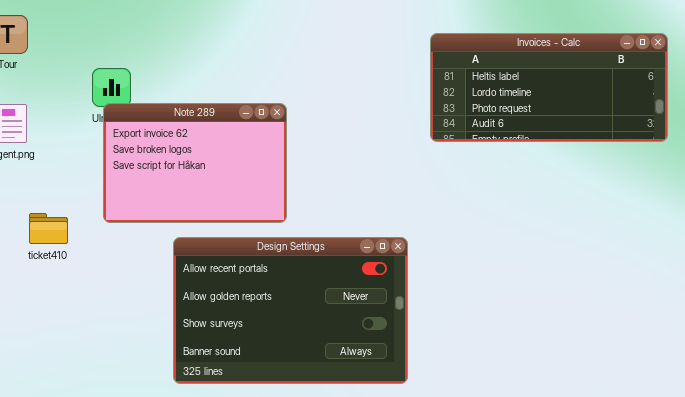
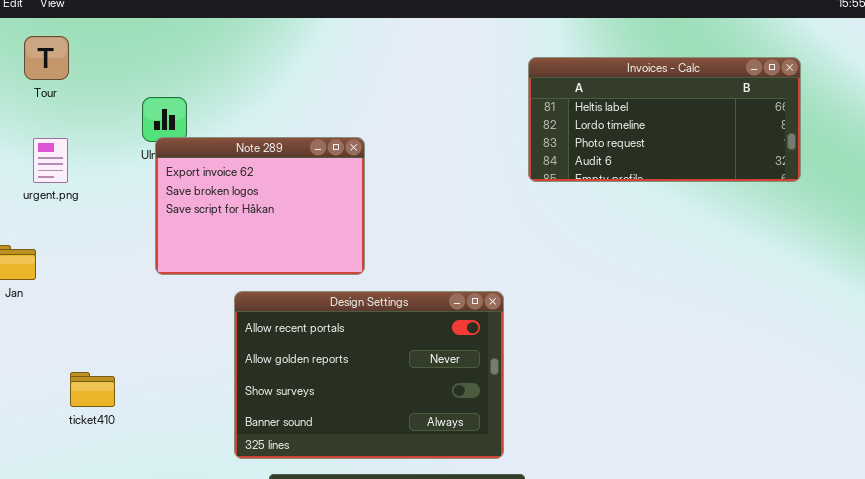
ticket410: [29,213,68,244] -> [70,372,115,407], moved

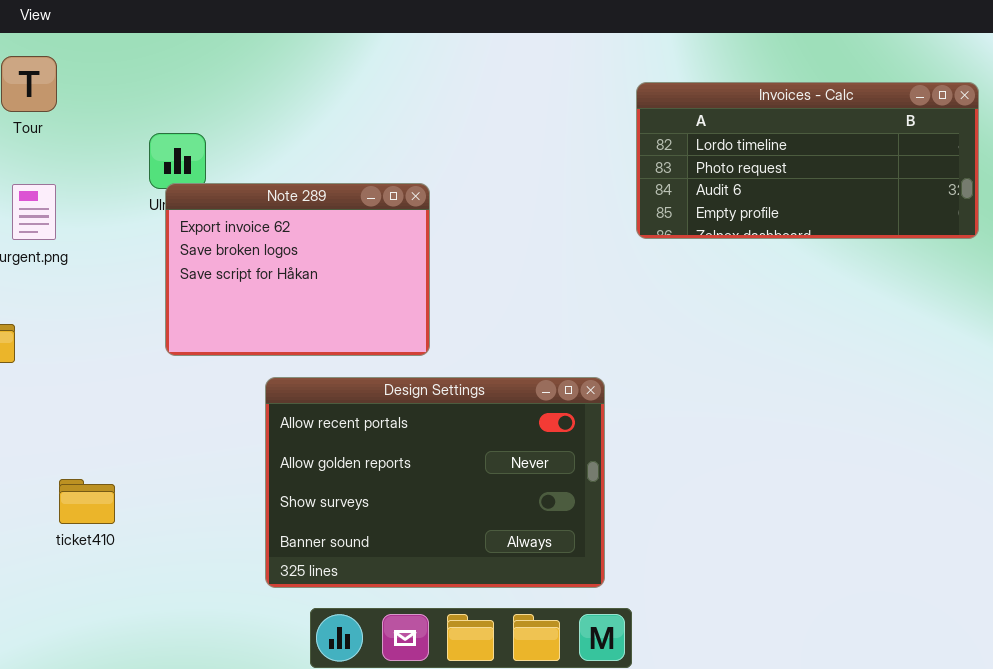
Invoices - Calc: [528,57,801,182] -> [636,82,979,239], scrolled down 1 row

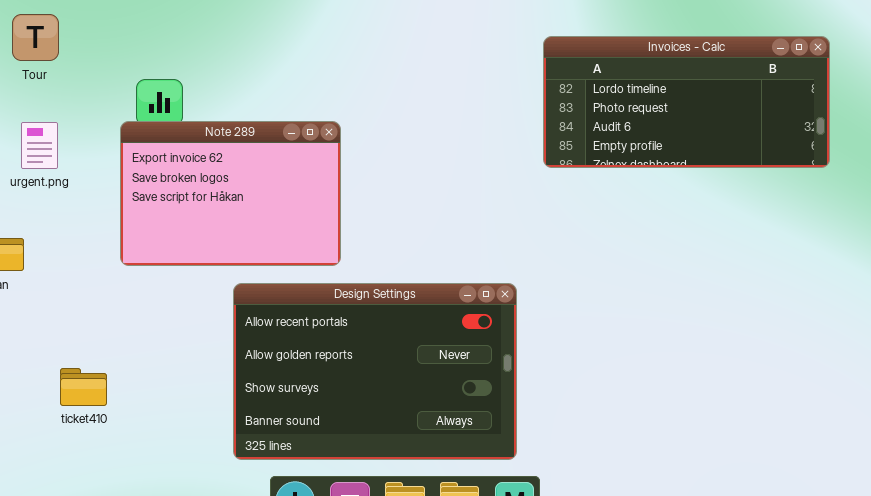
Note 289: [165,183,430,356] -> [120,121,341,266], moved

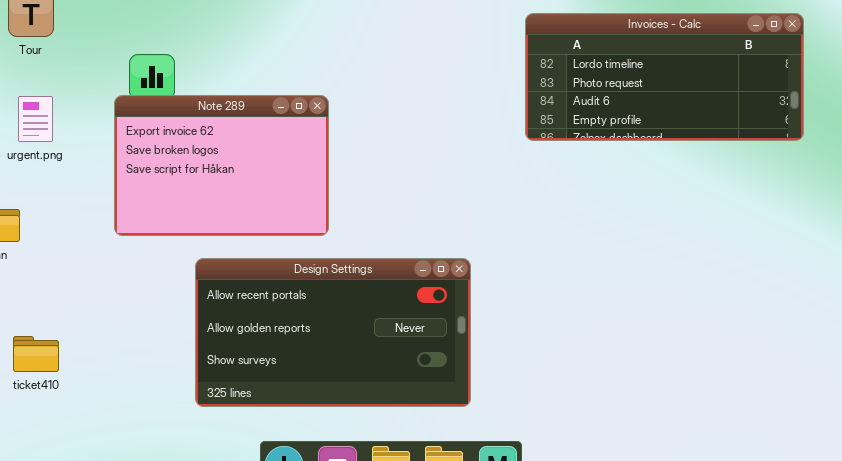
Design Settings: [233,283,517,460] -> [195,258,471,407], moved, resized
ticket410: [60,368,107,406] -> [13,336,59,372], moved

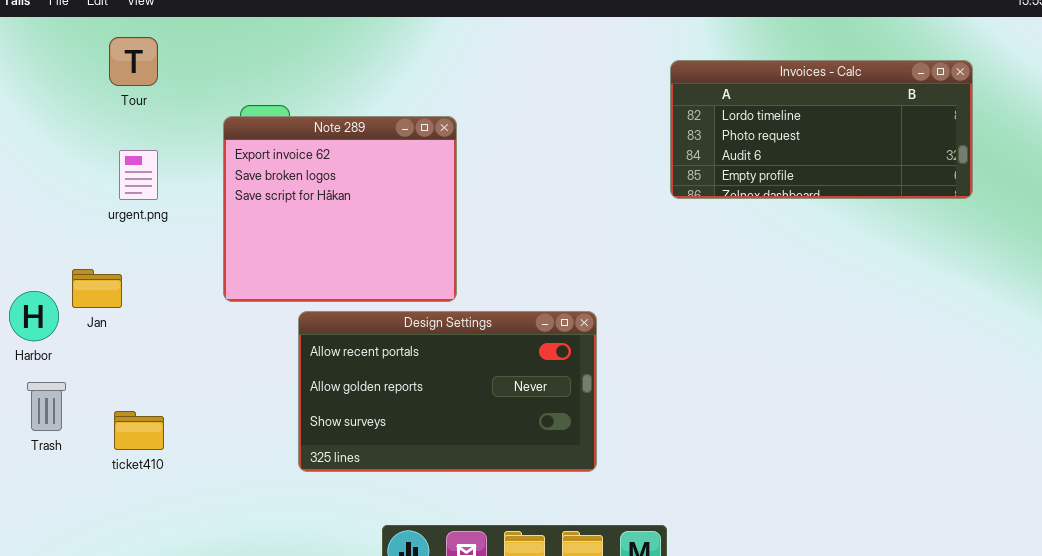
Note 289: [114,95,329,236] -> [223,116,457,302], resized
Design Settings: [195,258,471,407] -> [298,311,597,472], moved

